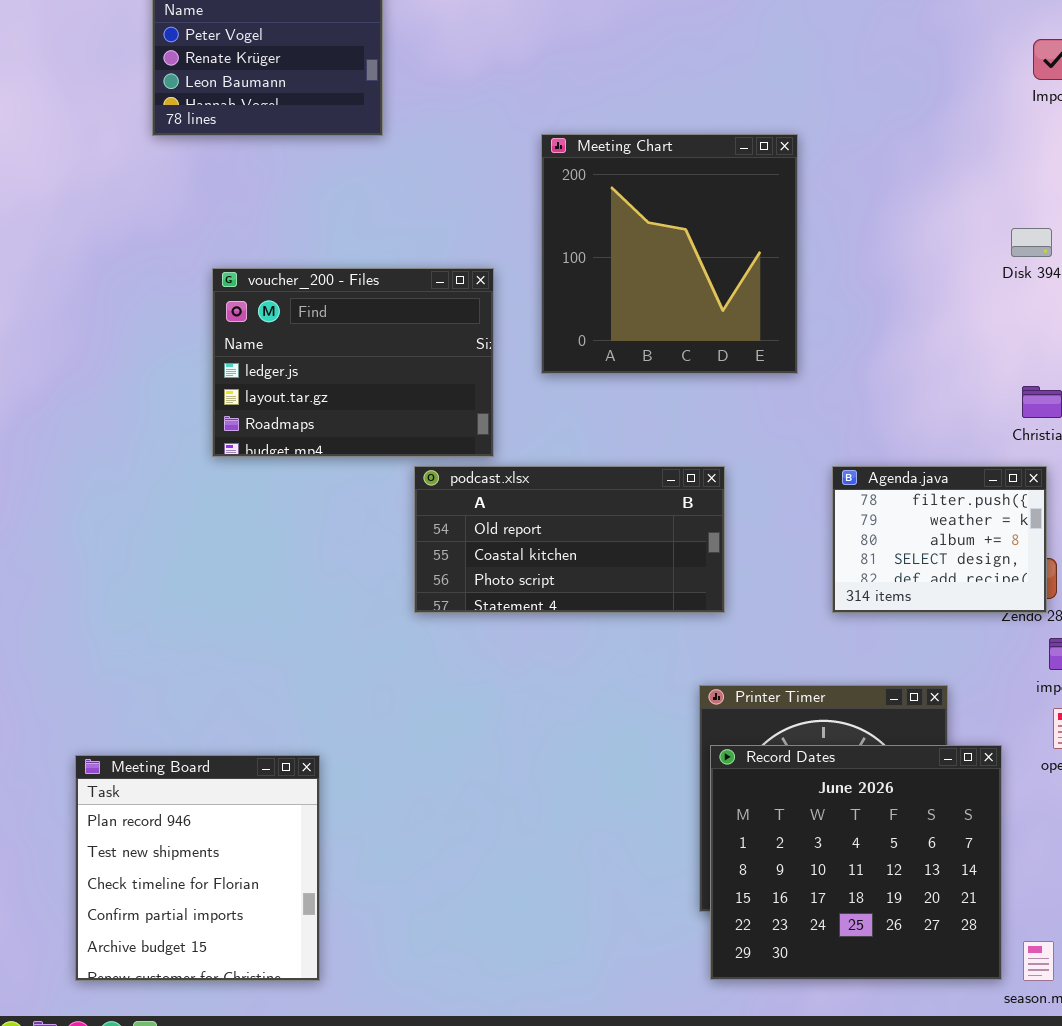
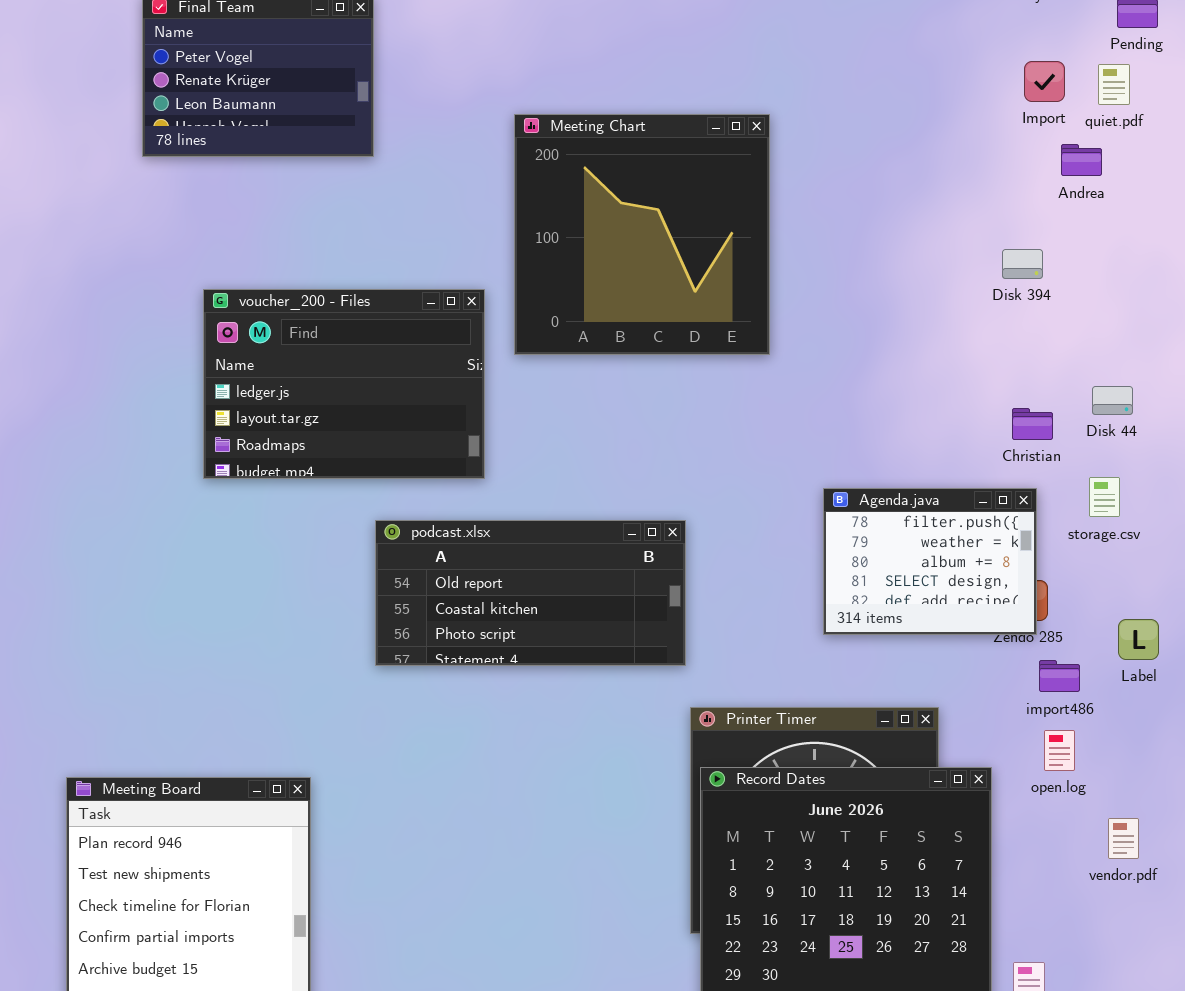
Meeting Chart: [541,134,798,374] -> [514,114,770,355], moved
podcast.xlsx: [414,466,725,613] -> [375,520,686,666], moved

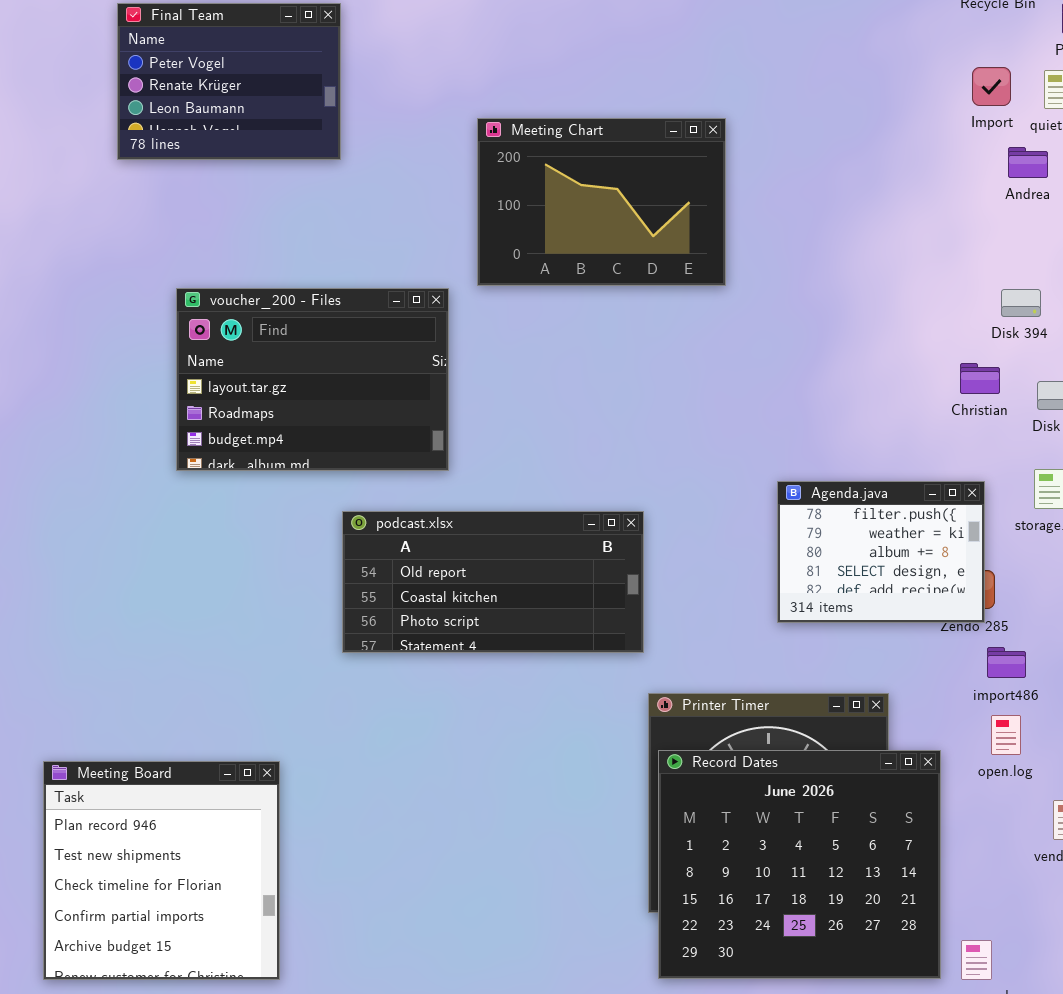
Meeting Chart: [514,114,770,355] -> [477,118,726,286], resized
Disk 394: [1002,249,1043,279] -> [1001,289,1041,317], moved
voucher_200 - Files: [203,289,485,479] -> [176,288,449,471], scrolled down 1 row
Christian: [1012,408,1053,440] -> [960,363,1000,394], moved

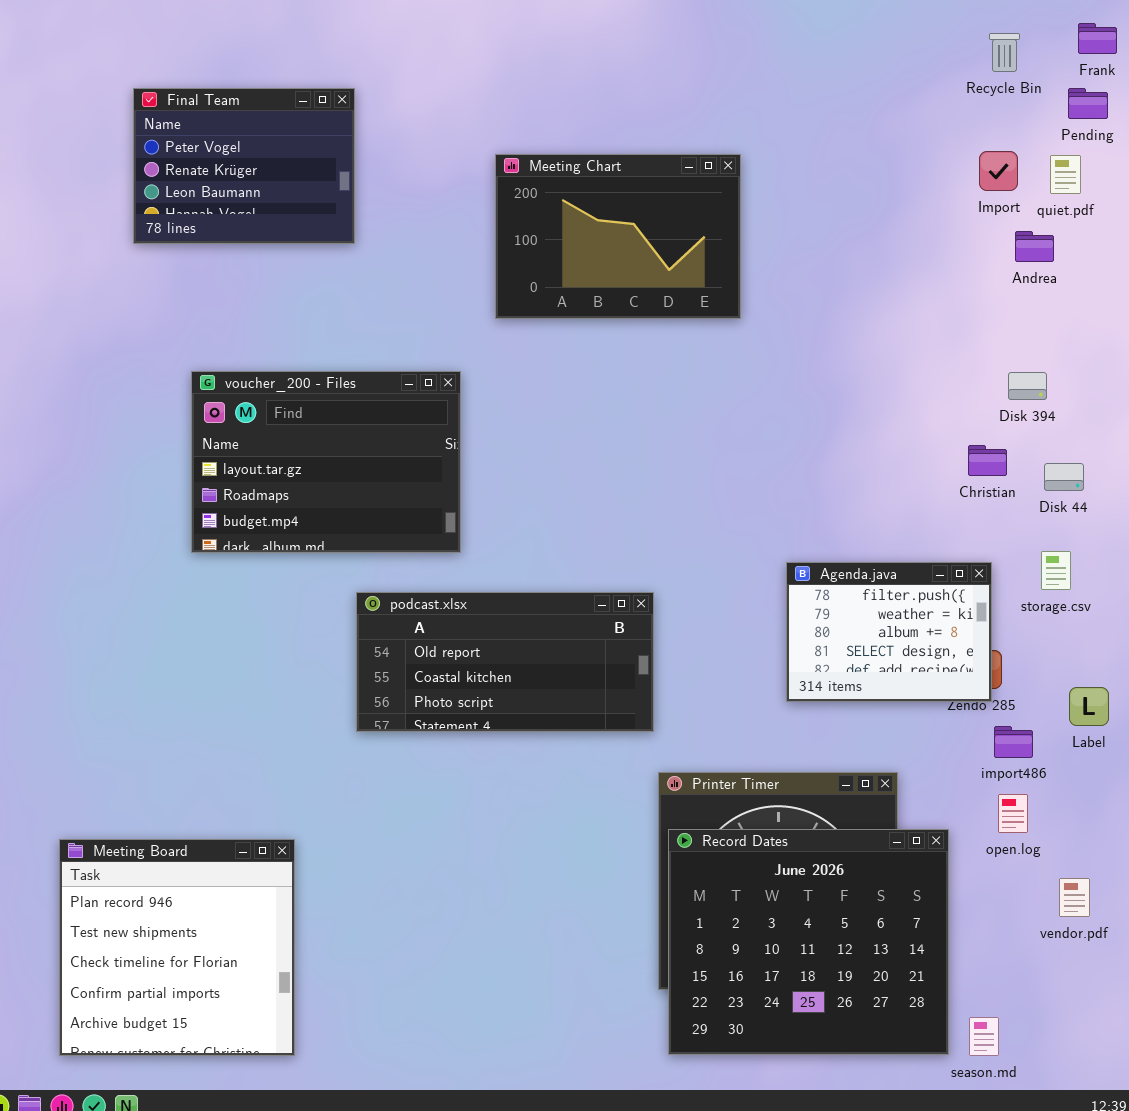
Meeting Chart: [477,118,726,286] -> [495,154,741,319], moved

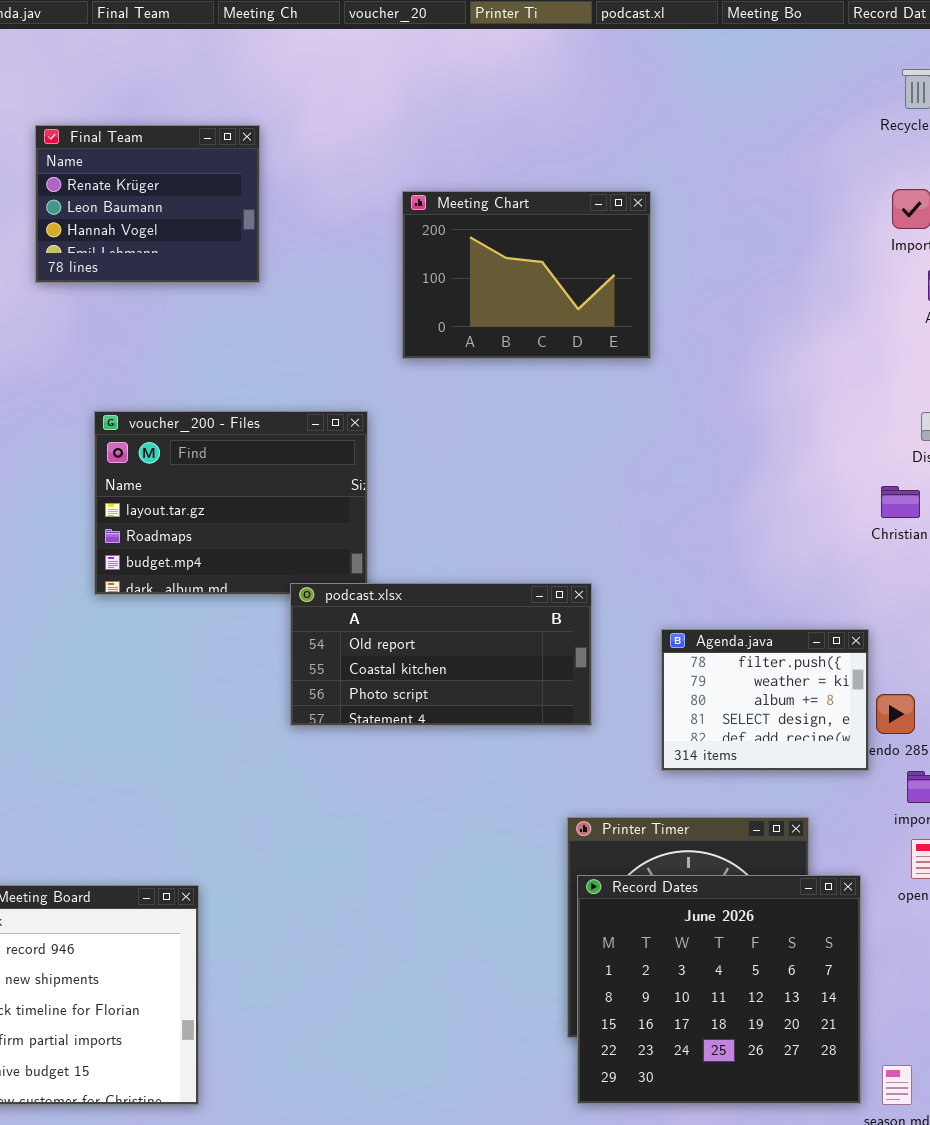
Final Team: [133,88,355,244] -> [35,125,260,283], scrolled down 1 row
Agenda.java: [786,562,992,702] -> [661,629,869,771], moved
podcast.xlsx: [356,592,654,732] -> [290,583,592,726], moved

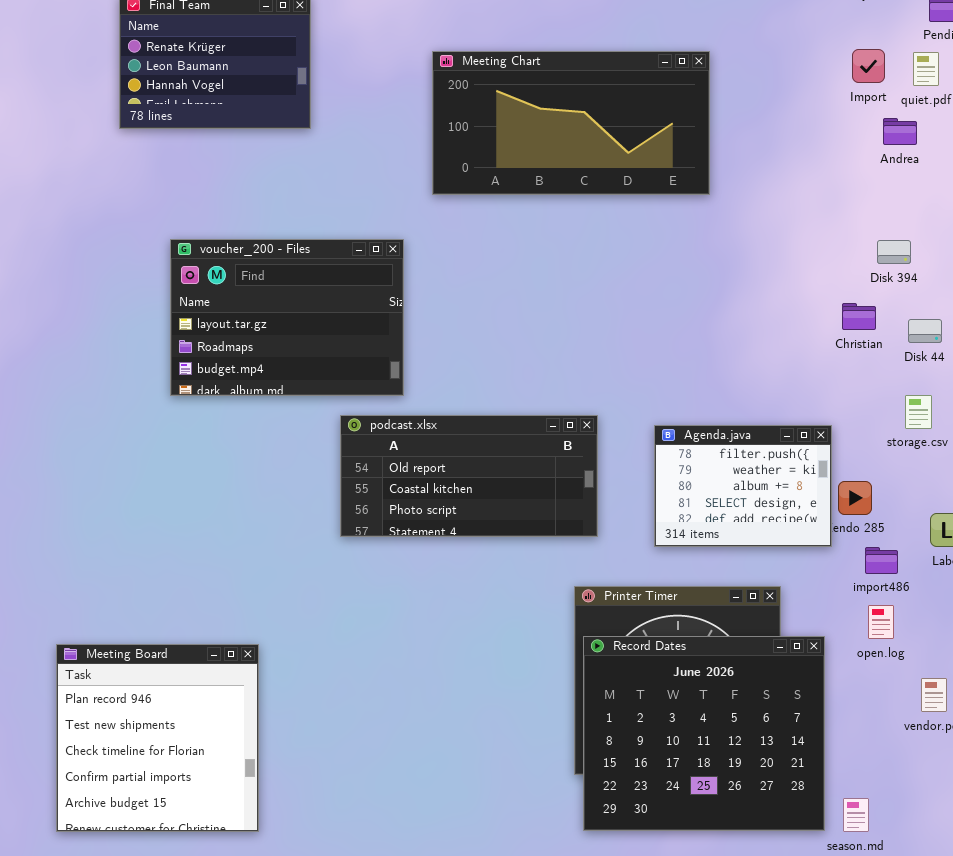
Meeting Chart: [402,191,651,359] -> [432,51,710,195], resized
podcast.xlsx: [290,583,592,726] -> [340,415,598,537], moved

